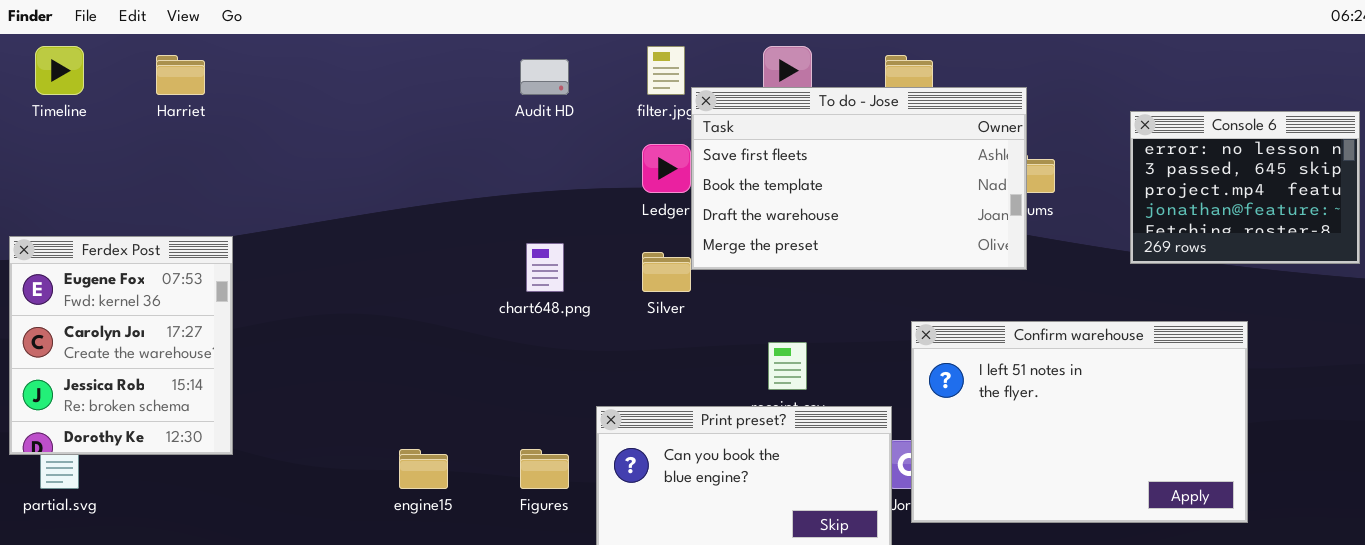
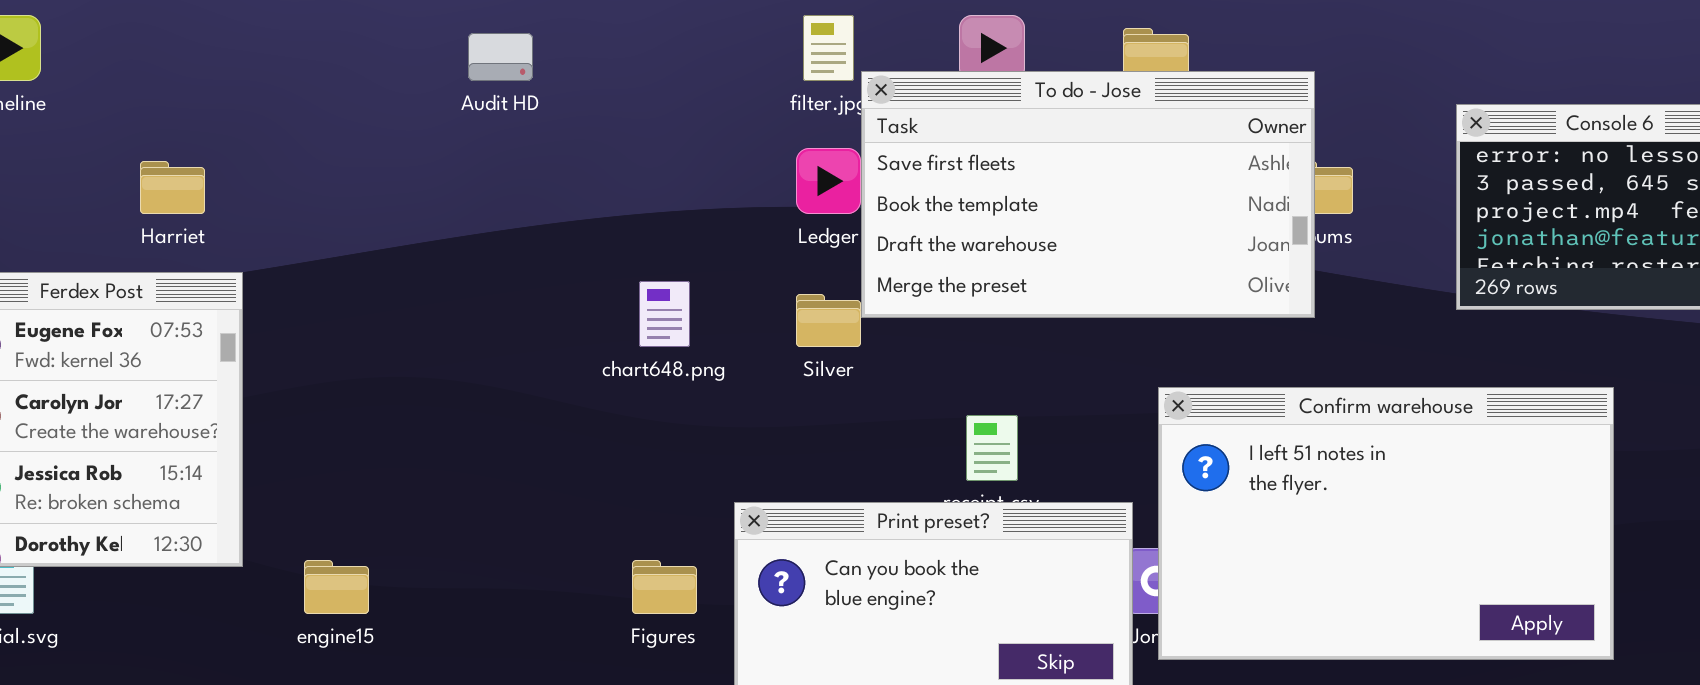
Harriet: [156,55,205,95] -> [140,161,205,214], moved
Audit HD: [520,59,569,95] -> [468,33,533,81], moved
engine15: [399,449,448,489] -> [304,560,369,614], moved

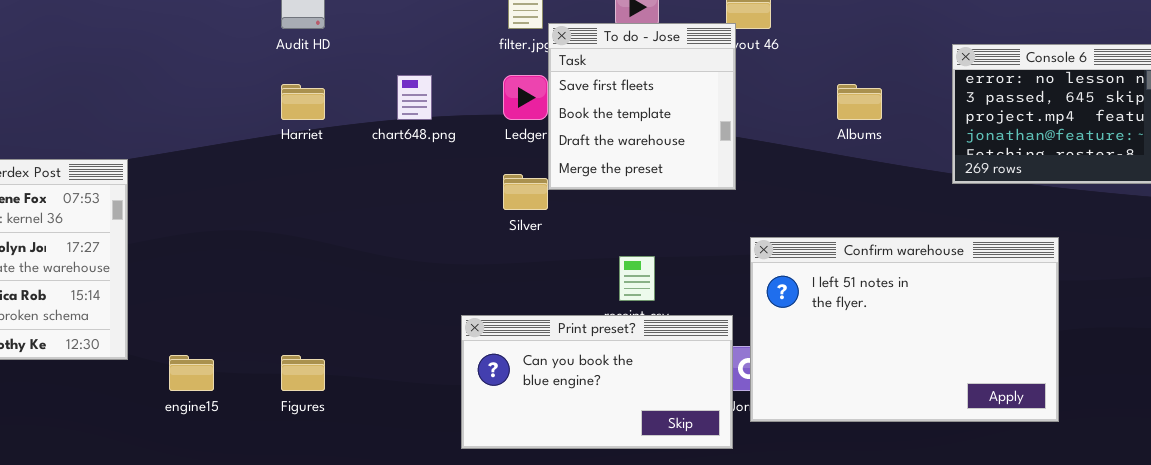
To do - Jose: [861,71,1315,318] -> [548,23,736,190], resized
Harriet: [140,161,205,214] -> [281,84,325,120], moved
chart648.png: [639,281,690,347] -> [397,75,432,120], moved
Figures: [632,560,697,614] -> [281,355,325,391], moved

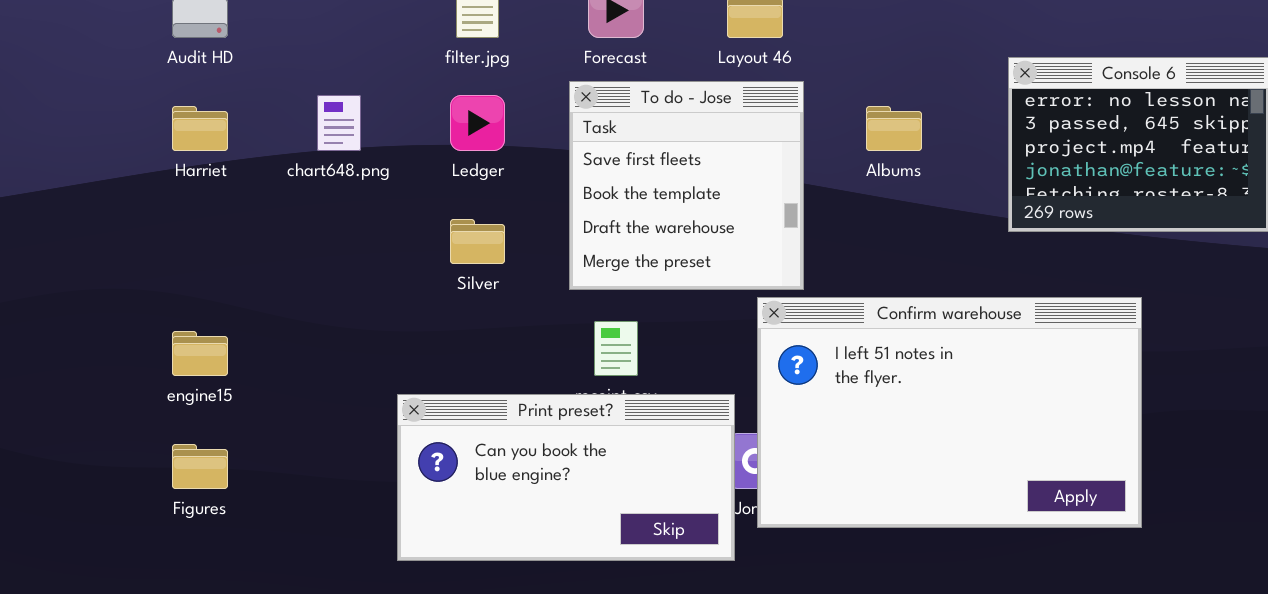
To do - Jose: [548,23,736,190] -> [569,81,804,290], moved
engine15: [169,355,214,391] -> [172,331,228,376], moved

